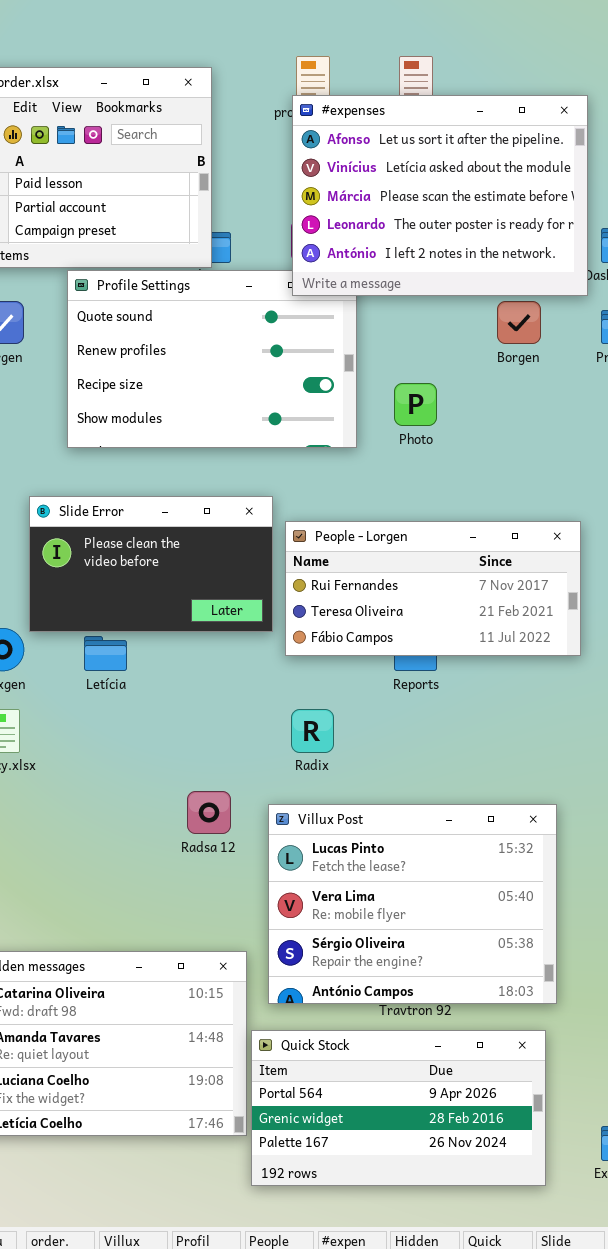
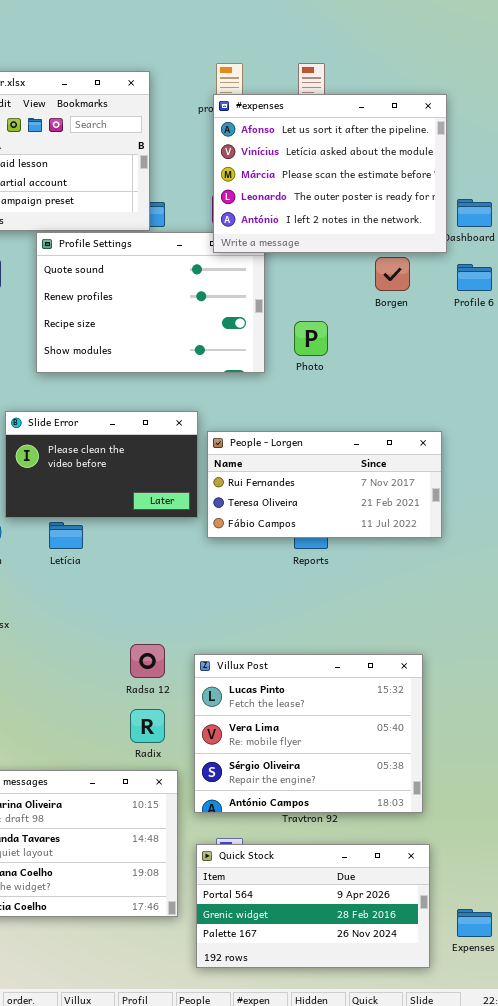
Radix: [291,709,334,753] -> [130,709,165,743], moved
Quick Stock: [251,1030,546,1186] -> [196,844,430,968], moved

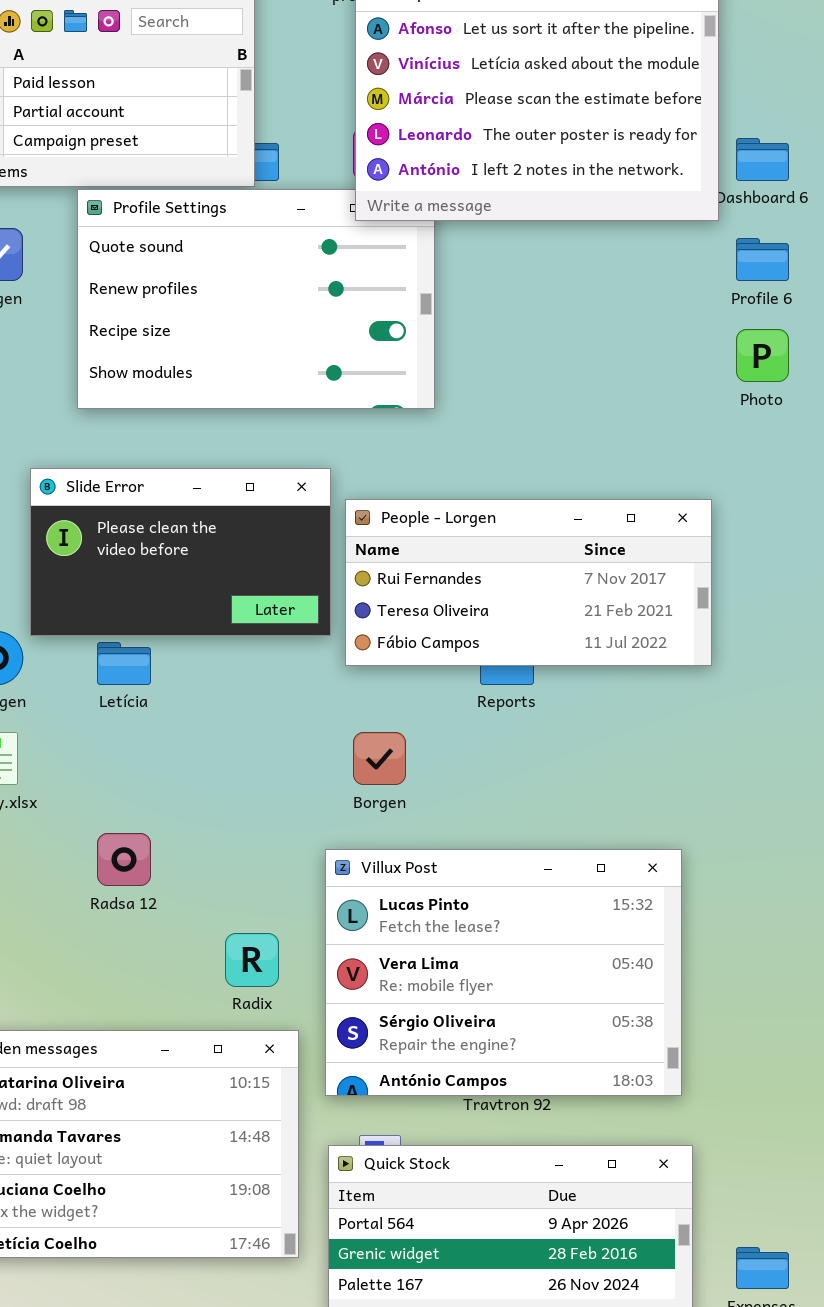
Borgen: [375,257,410,291] -> [353,732,406,785], moved
Photo: [294,321,328,356] -> [736,329,789,382], moved
Radsa 12: [130,644,165,678] -> [97,833,151,886], moved

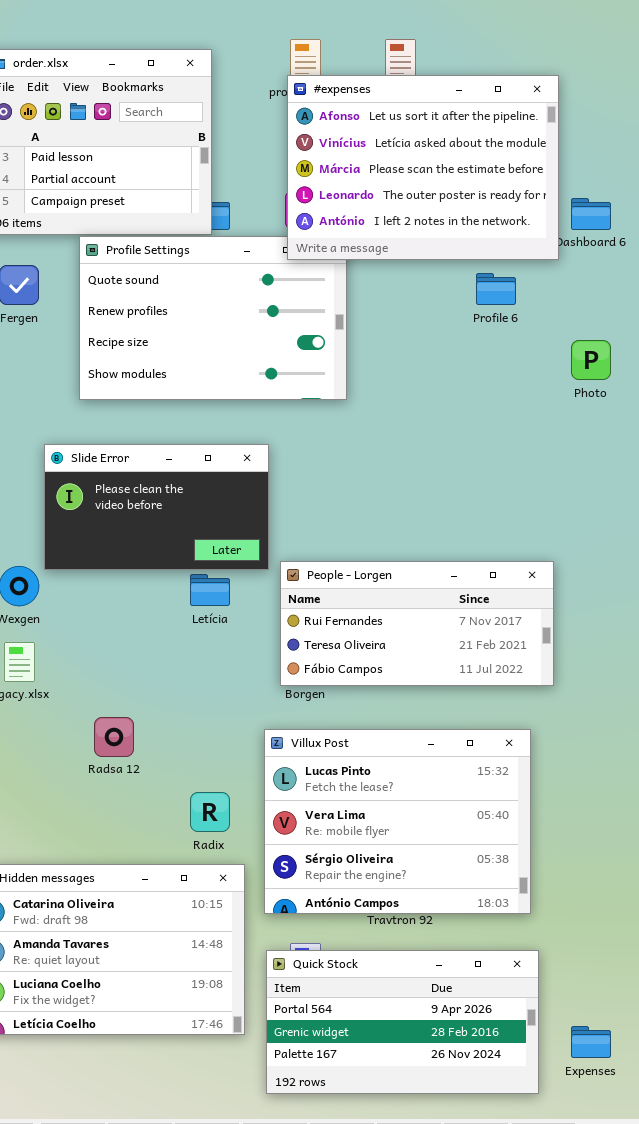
Profile 6: [736,238,789,281] -> [476,273,516,305], moved
People - Lorgen: [345,499,712,666] -> [280,561,554,686], moved
Letícia: [97,642,151,685] -> [190,574,230,606], moved

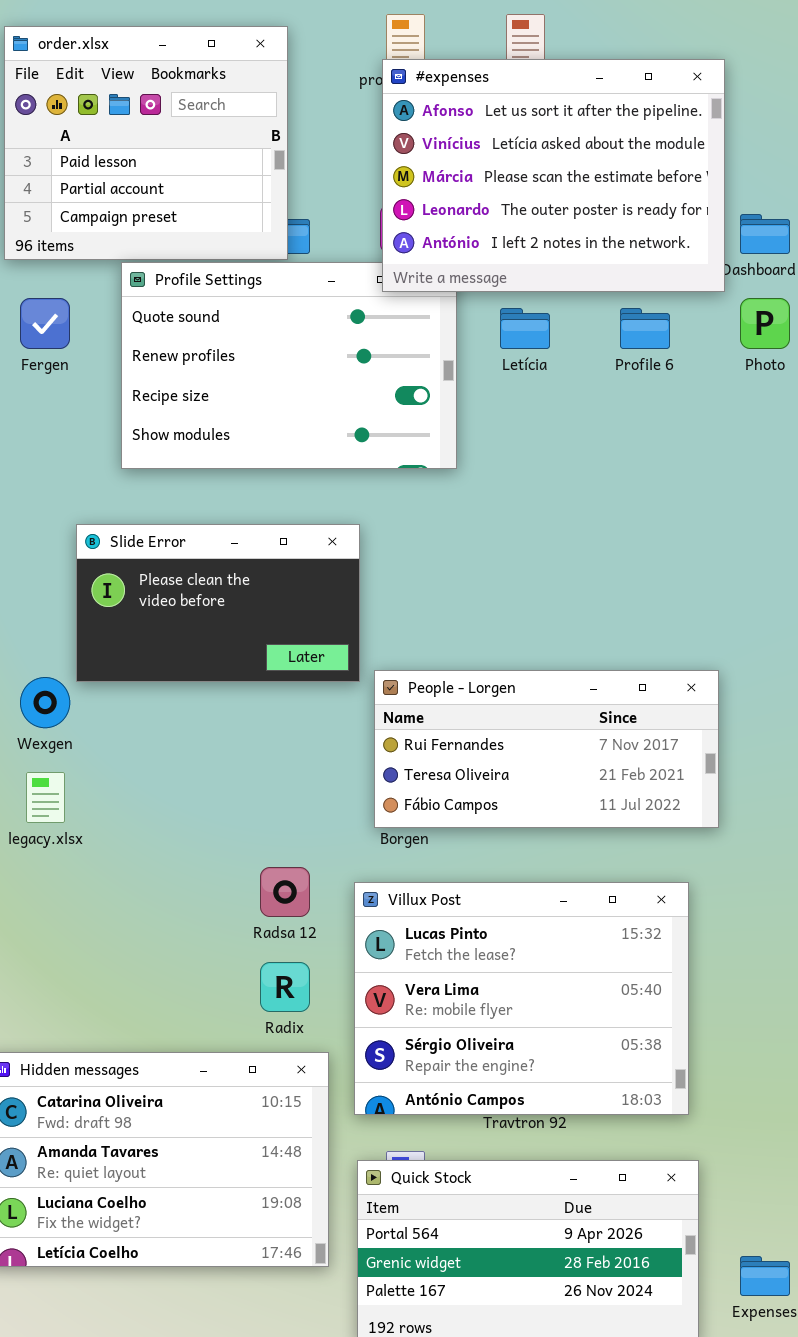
Photo: [571,340,611,380] -> [740,298,790,349], moved
Letícia: [190,574,230,606] -> [500,308,550,349], moved
Radsa 12: [94,717,134,757] -> [260,867,310,917], moved

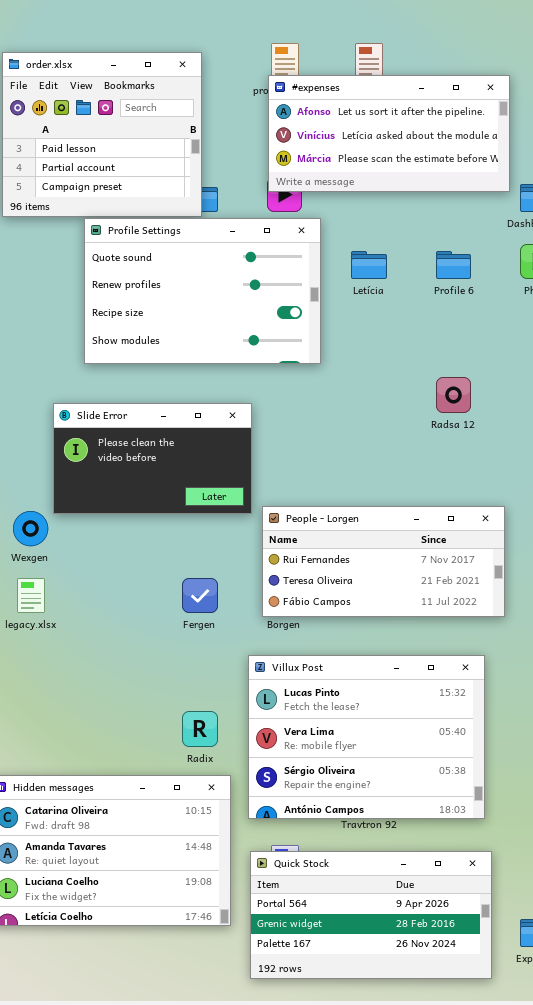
#expenses: [382,59,725,292] -> [268,75,510,192], resized
Fergen: [20,298,70,349] -> [182,578,218,613], moved
Radsa 12: [260,867,310,917] -> [436,377,471,413], moved

